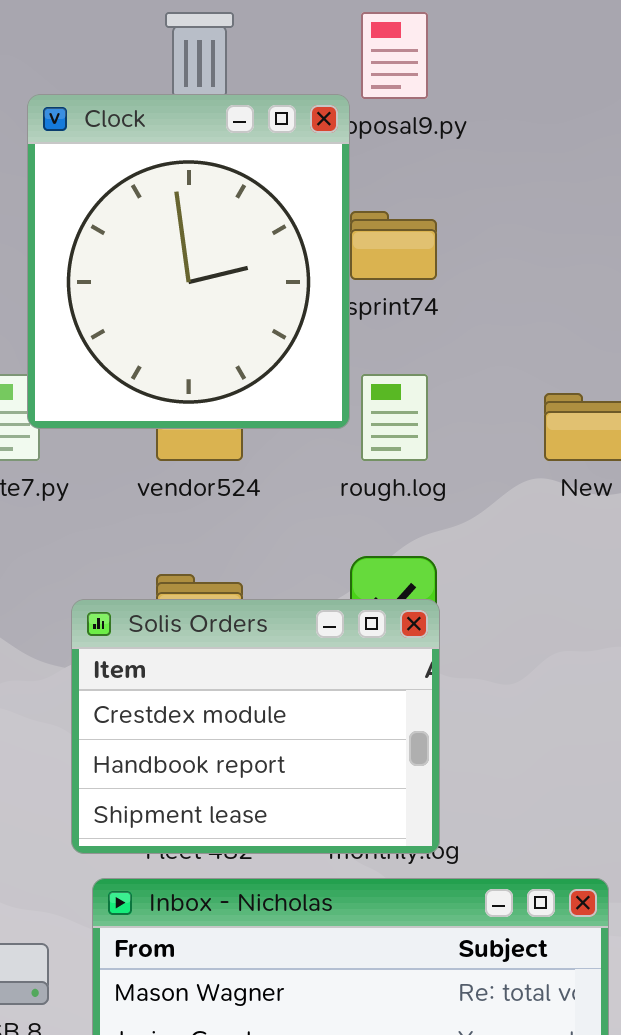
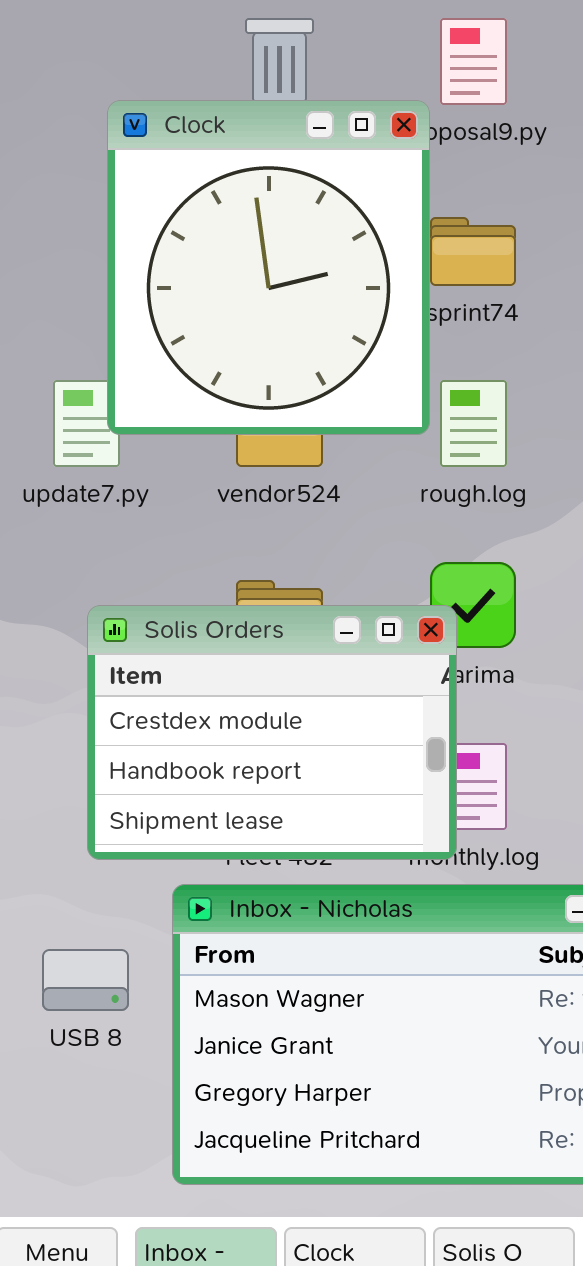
Solis Orders: [71,599,440,854] -> [87,605,457,860], moved

